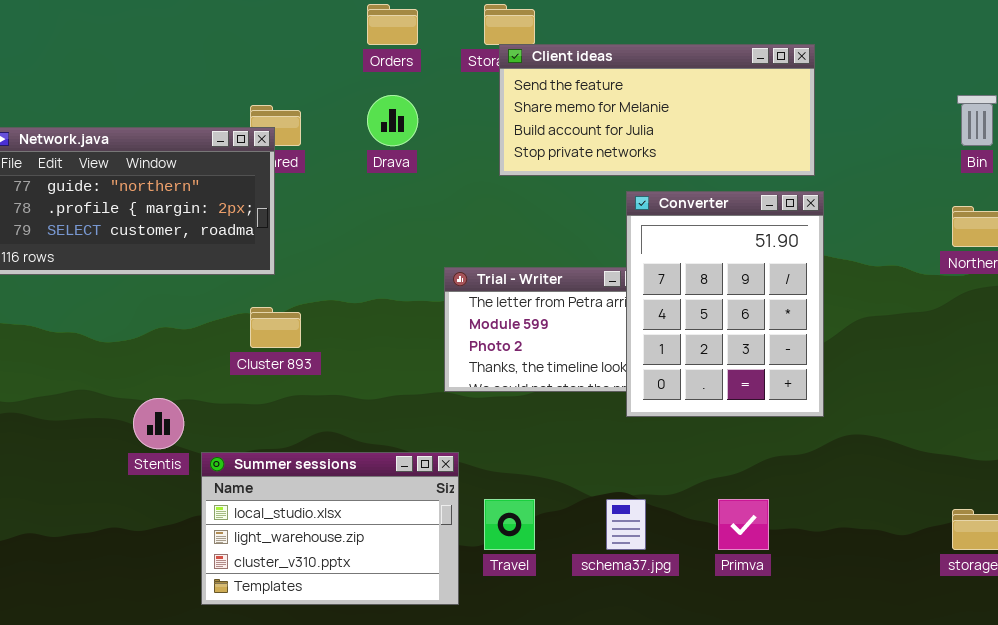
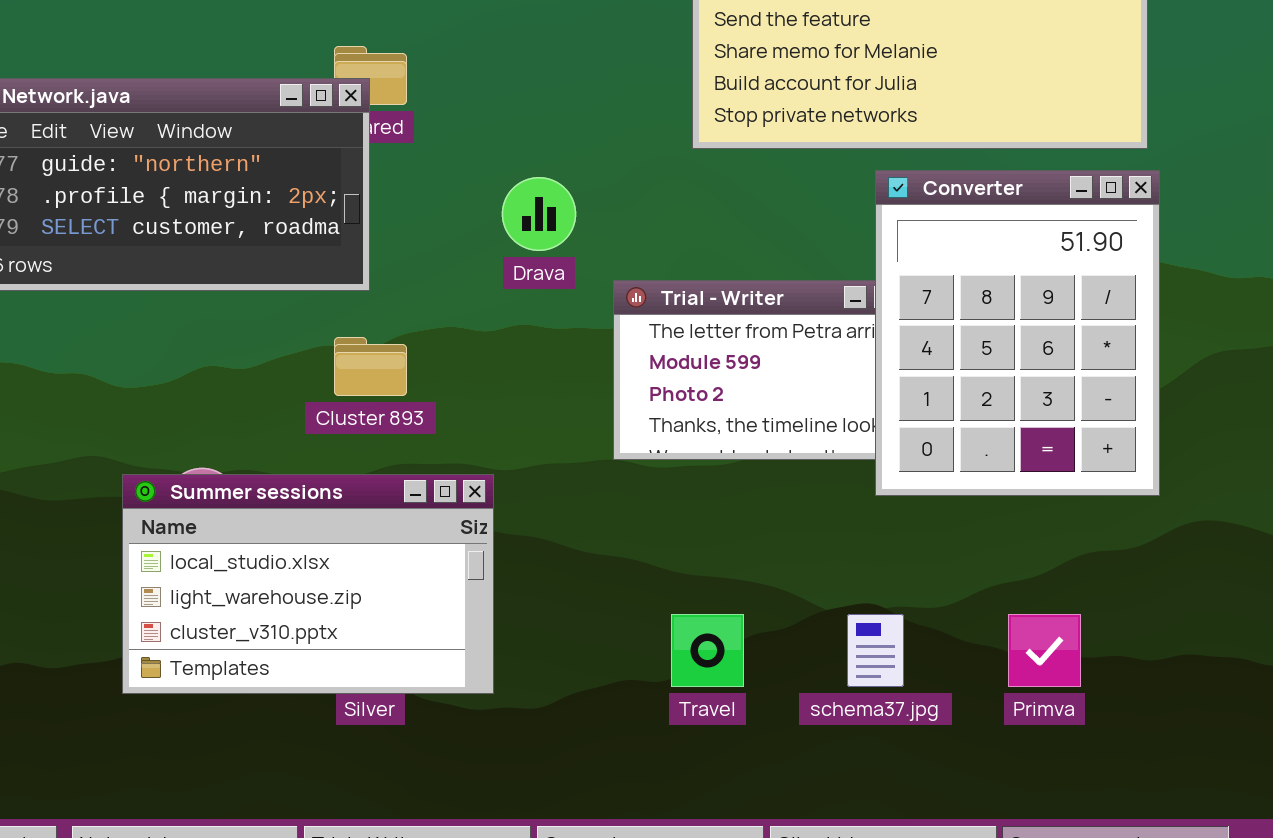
Drava: [367,95,418,146] -> [502,177,576,251], moved
Summer sessions: [201,452,459,605] -> [122,474,494,694], moved

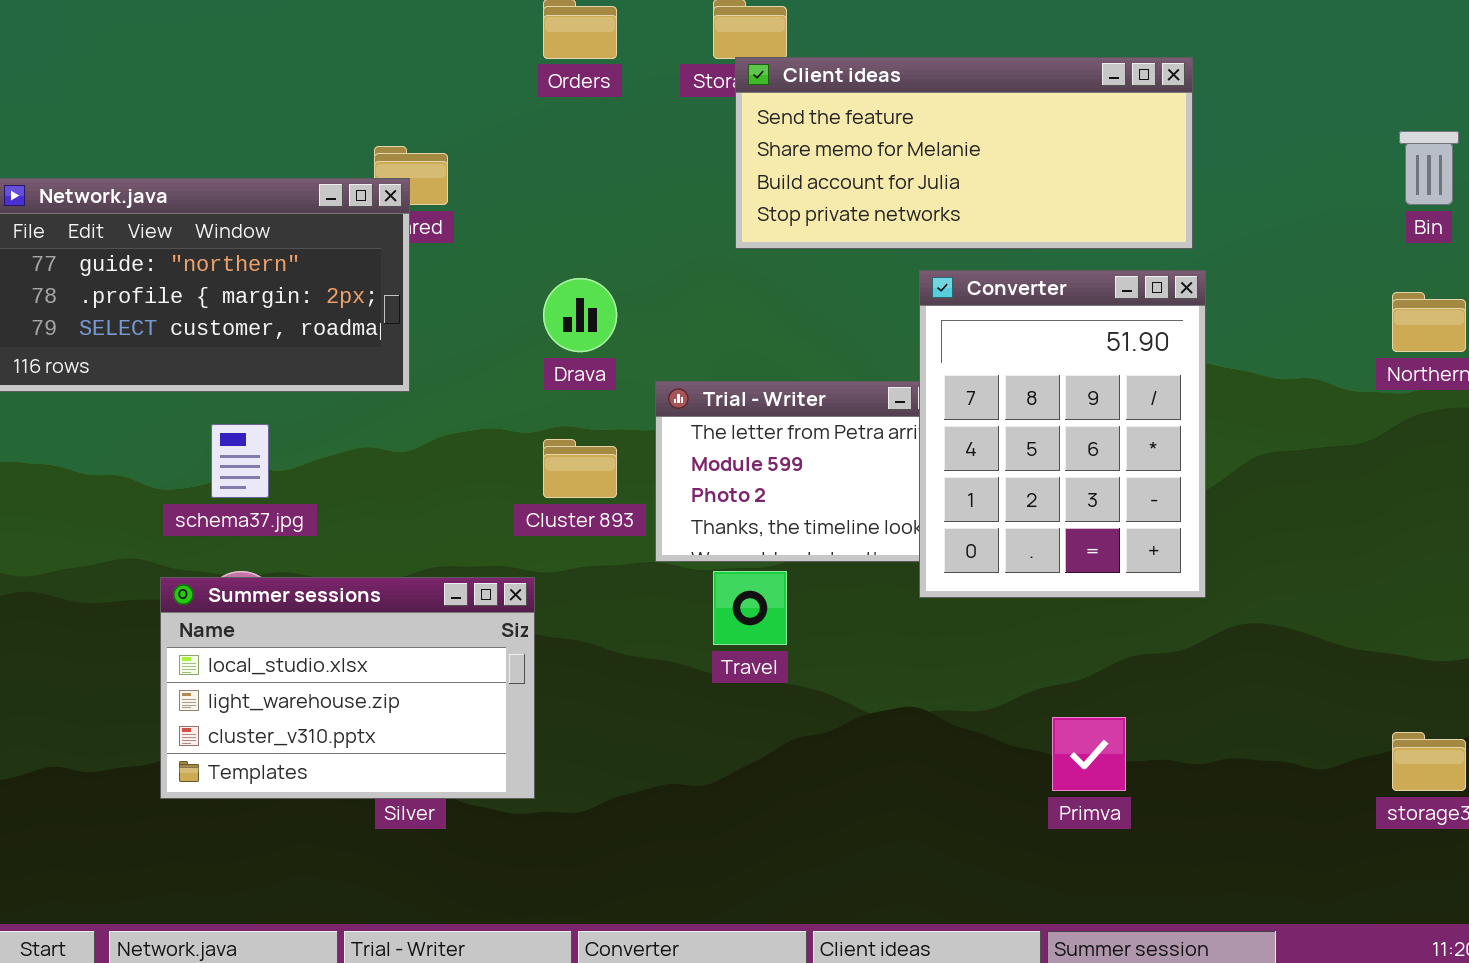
Cluster 893: [334,337,407,396] -> [543,439,617,498], moved
Travel: [671,614,744,687] -> [713,571,787,645], moved
schema37.jpg: [847,614,904,687] -> [211,424,269,498], moved

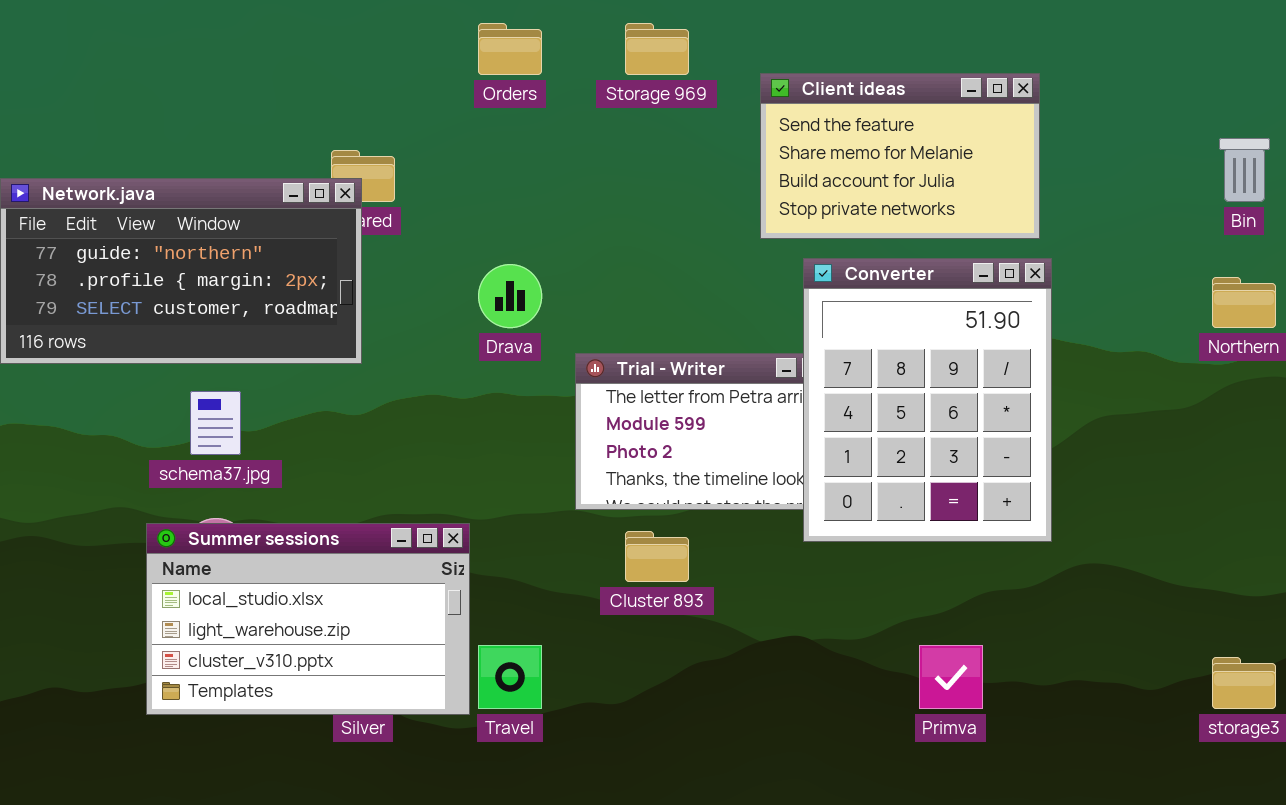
Client ideas: [735,57,1193,249] -> [760,73,1040,239], resized
Cluster 893: [543,439,617,498] -> [625,531,689,582], moved
Travel: [713,571,787,645] -> [478,645,542,709], moved

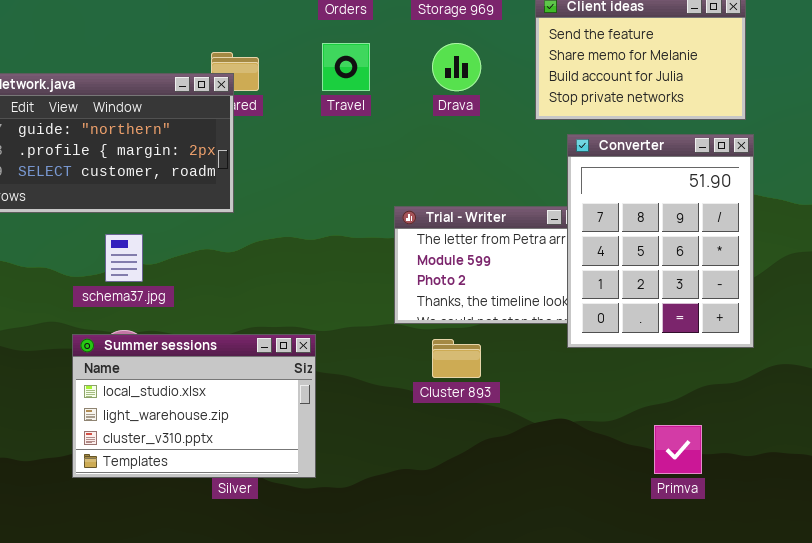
Drava: [478,264,542,328] -> [432,43,481,91], moved
Travel: [478,645,542,709] -> [322,43,370,91], moved

